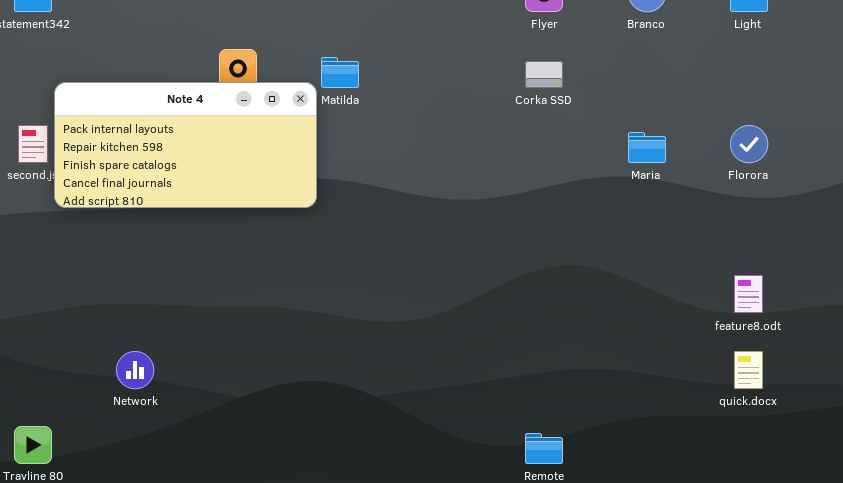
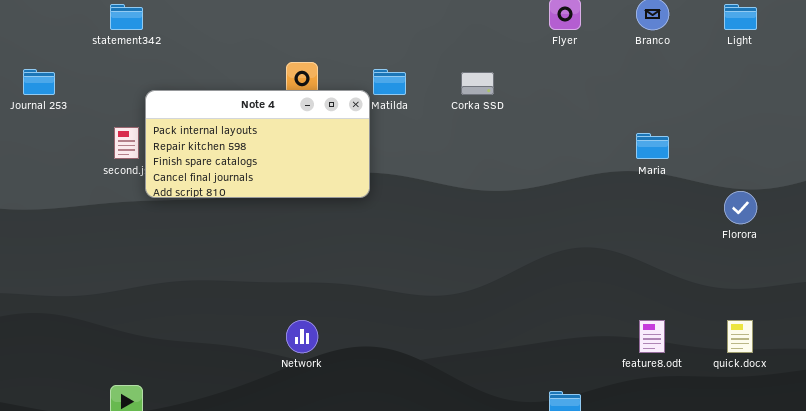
Corka SSD: [525,61,563,88] -> [461,72,494,95], moved
Florora: [730,125,768,163] -> [724,191,757,224], moved
feature8.odt: [734,275,763,313] -> [639,320,665,353], moved
Network: [116,351,154,389] -> [286,320,318,353], moved

